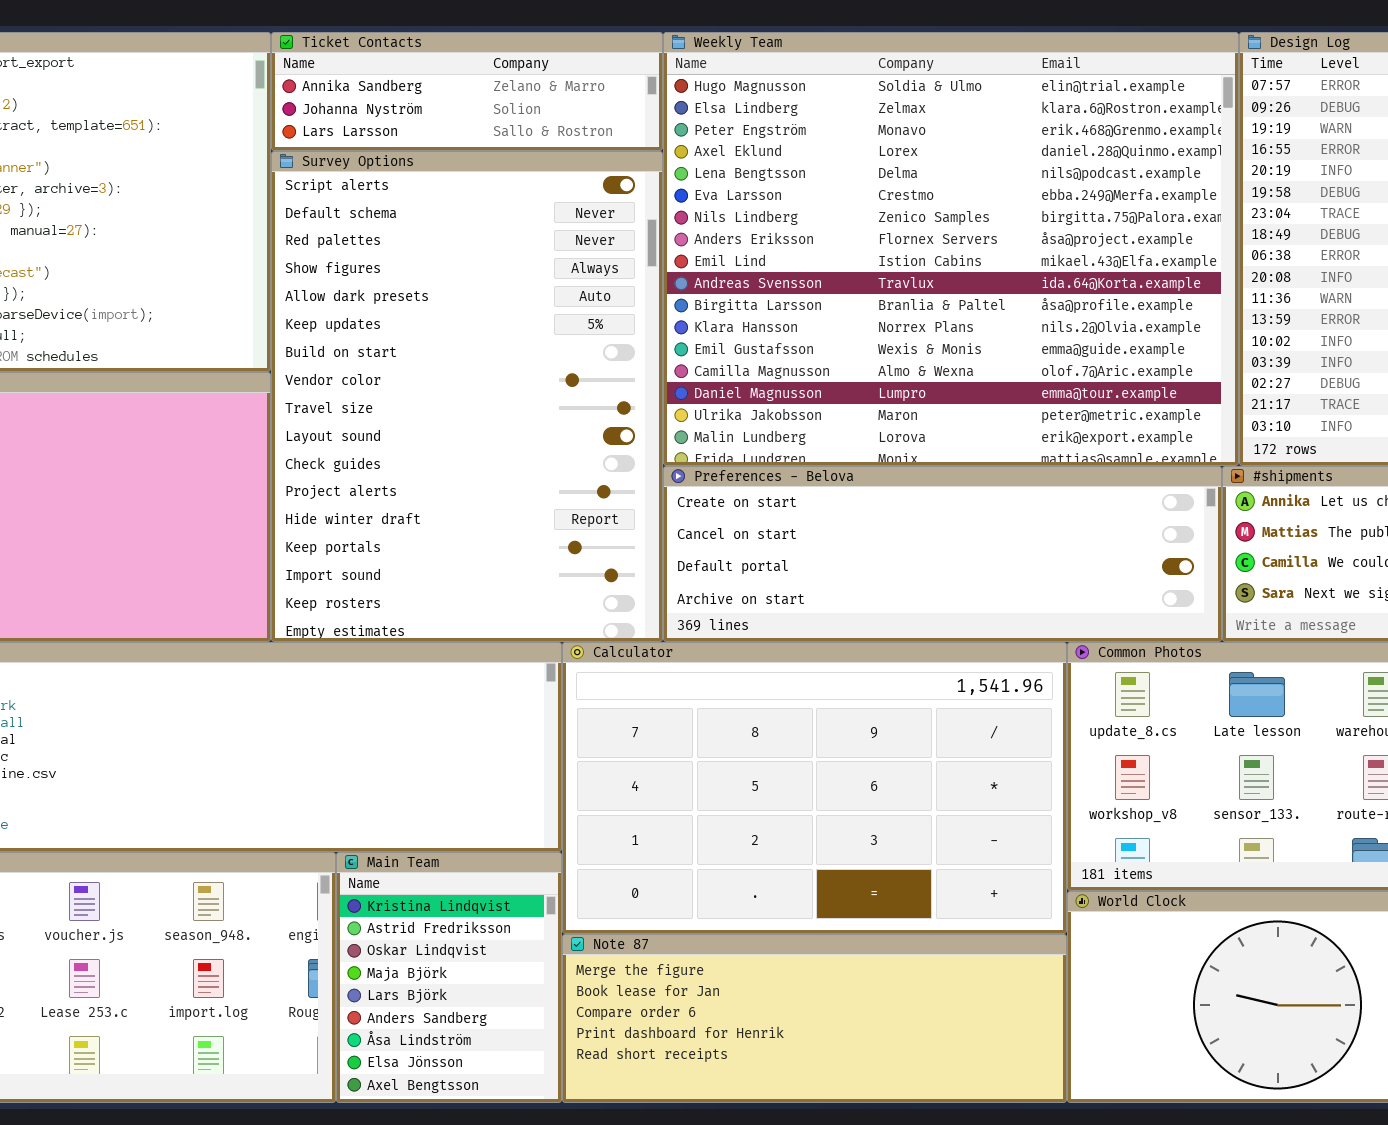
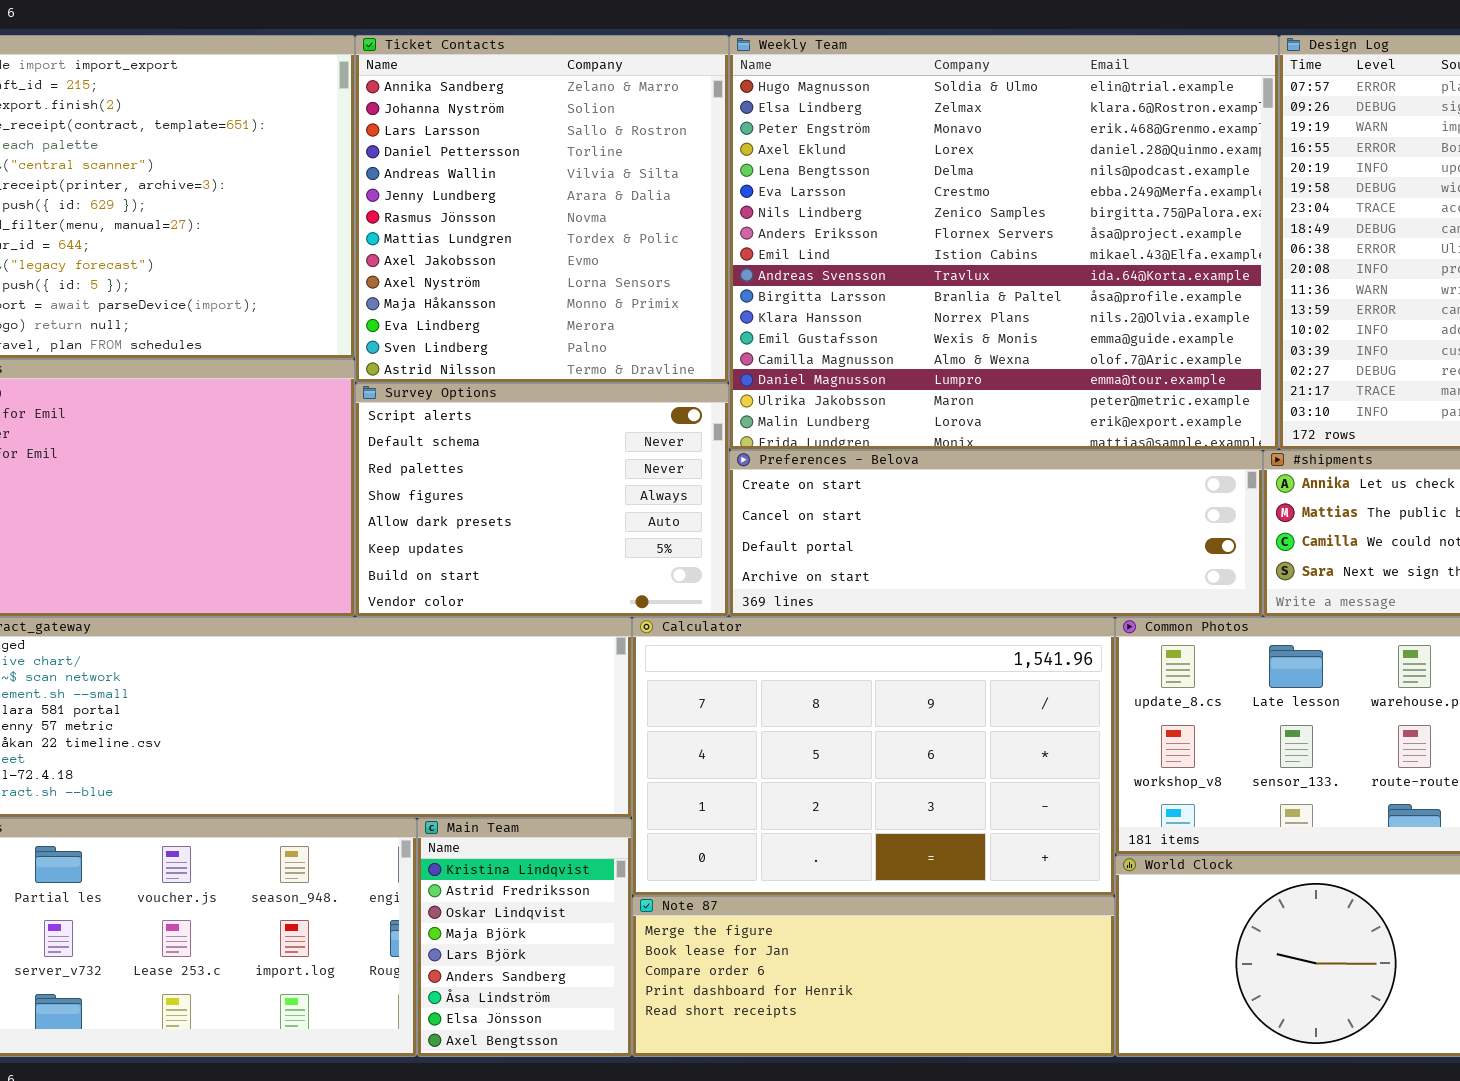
Ticket Contacts: [271,32,663,151] -> [355,35,729,383], resized
Survey Options: [271,151,663,642] -> [355,383,729,617], resized

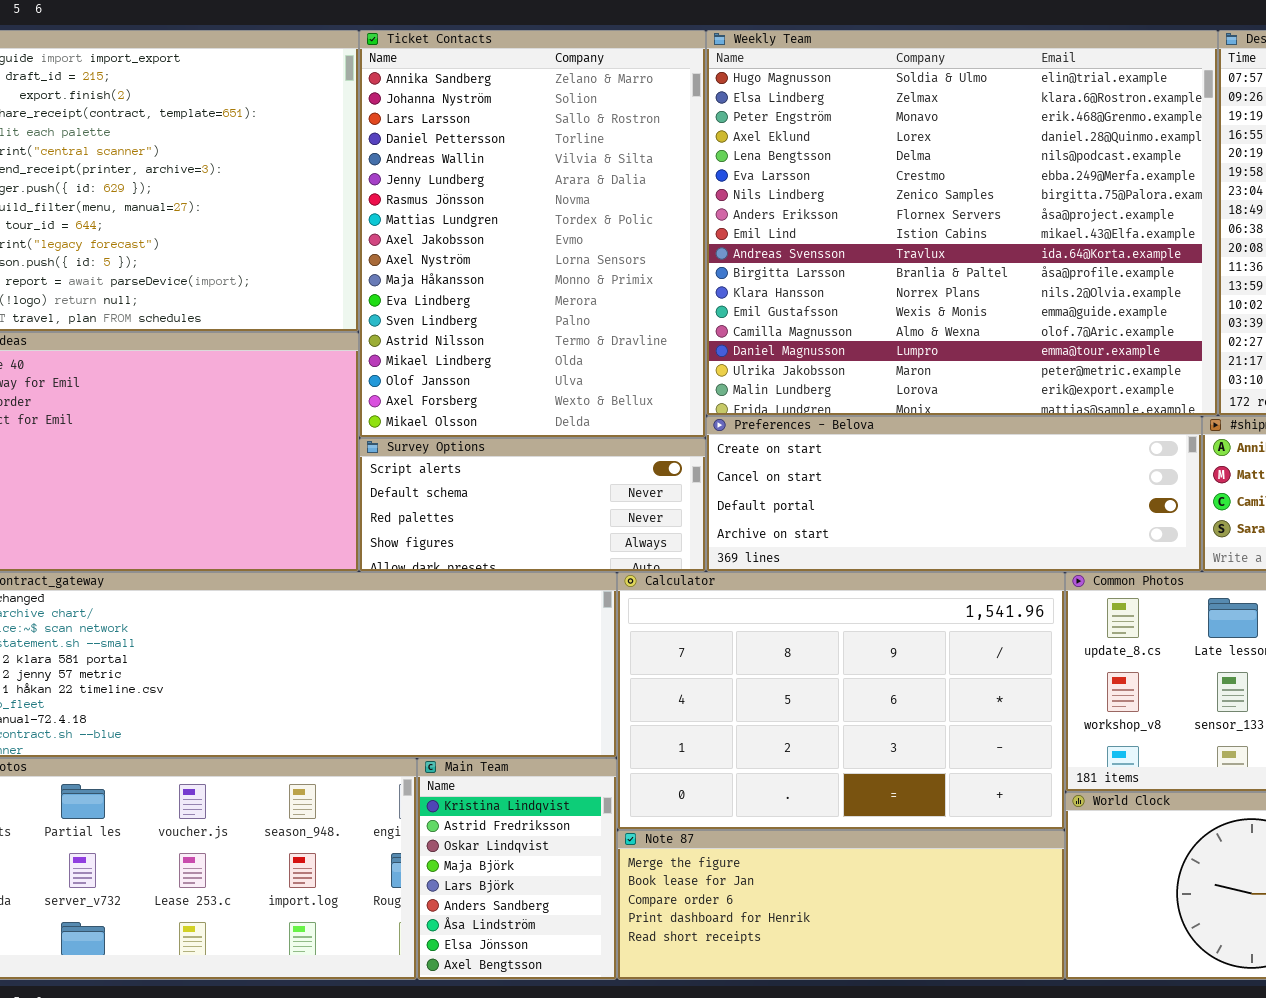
Ticket Contacts: [355,35,729,383] -> [359,30,706,438], resized
Survey Options: [355,383,729,617] -> [359,438,706,572], resized

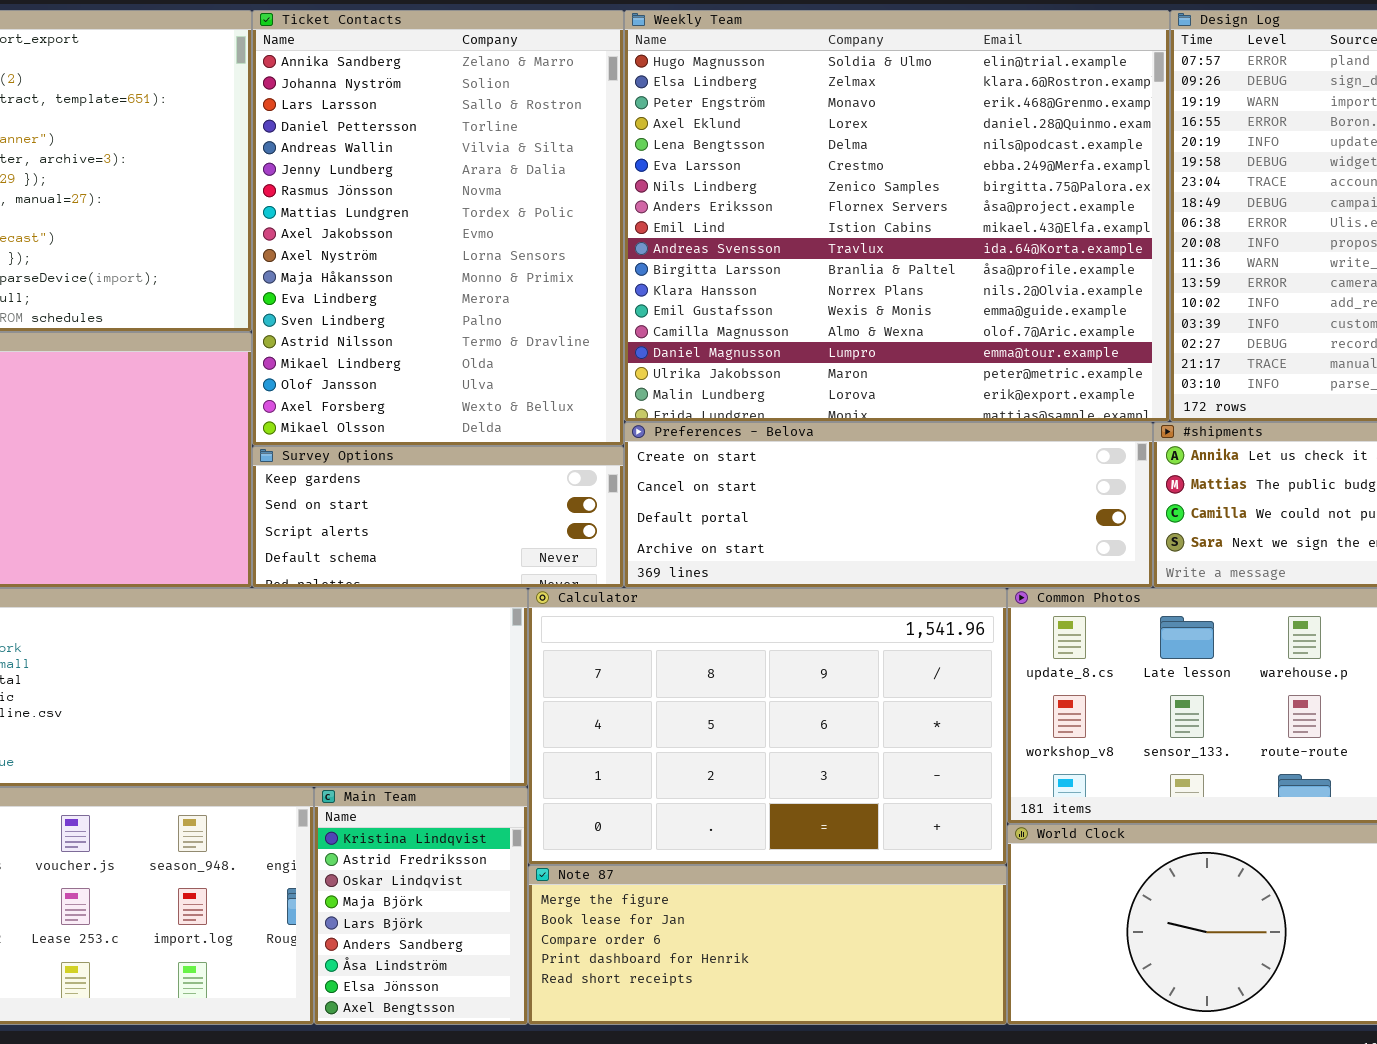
Survey Options: [359,438,706,572] -> [252,446,624,588], scrolled up 2 rows

